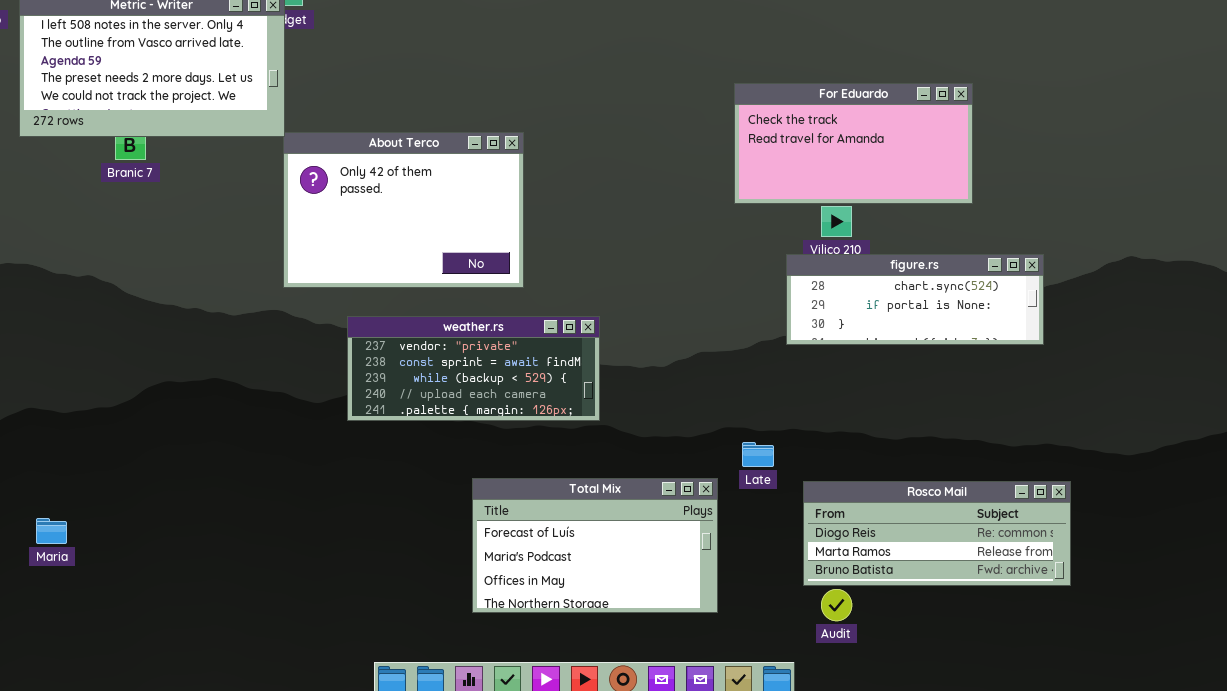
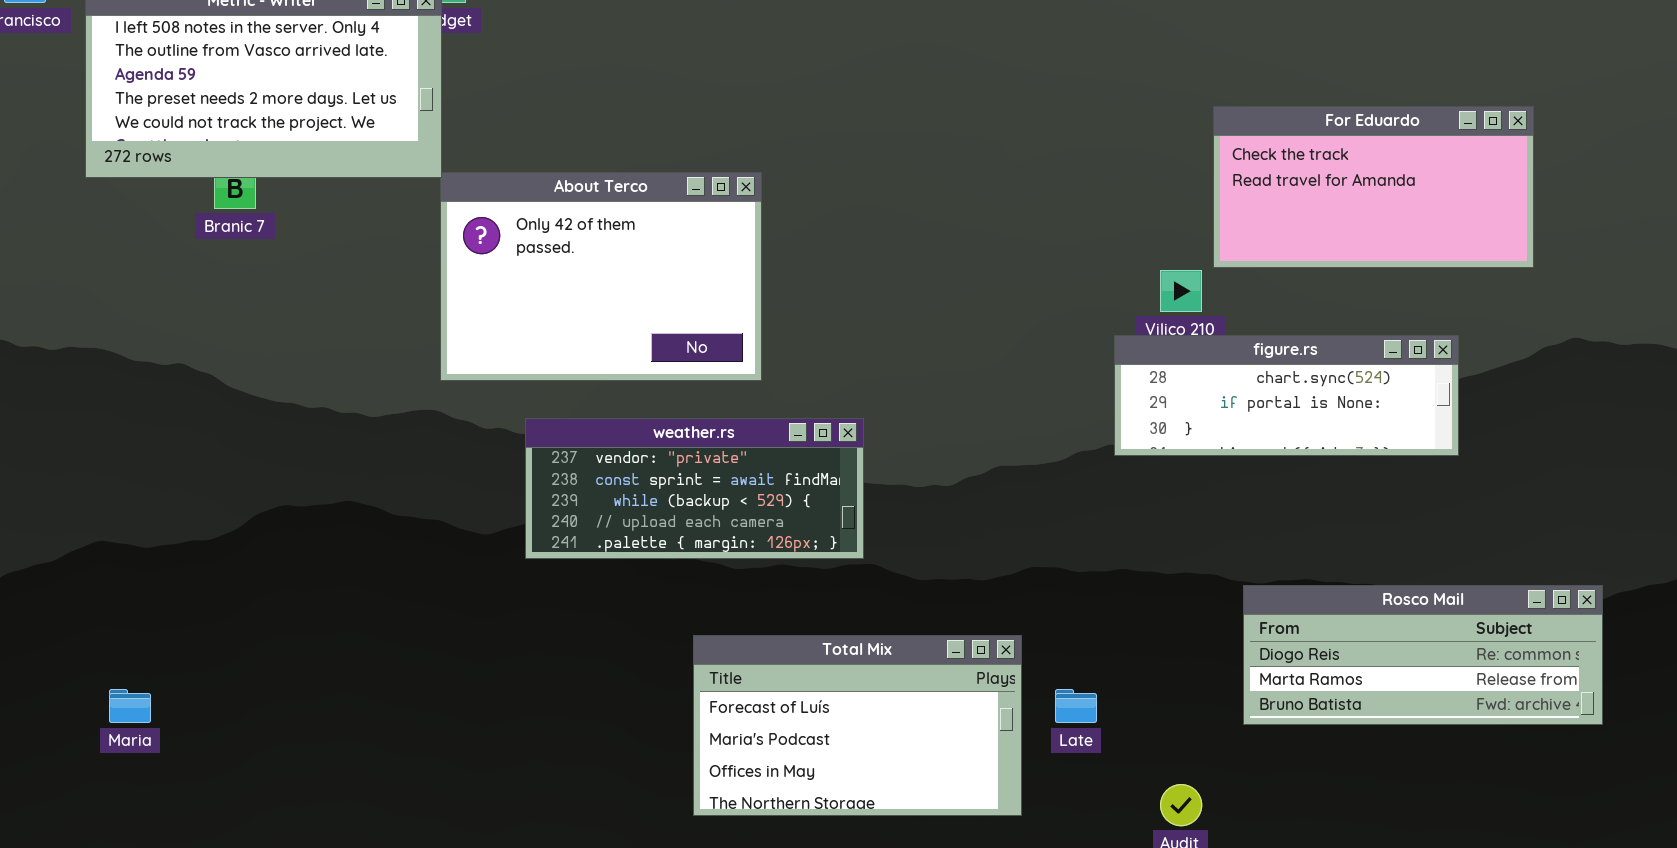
For Eduardo: [734,83,973,204] -> [1213,106,1534,268], moved
Late: [742,442,774,467] -> [1055,689,1097,723], moved
Rosco Mail: [803,481,1071,586] -> [1243,585,1603,725], moved

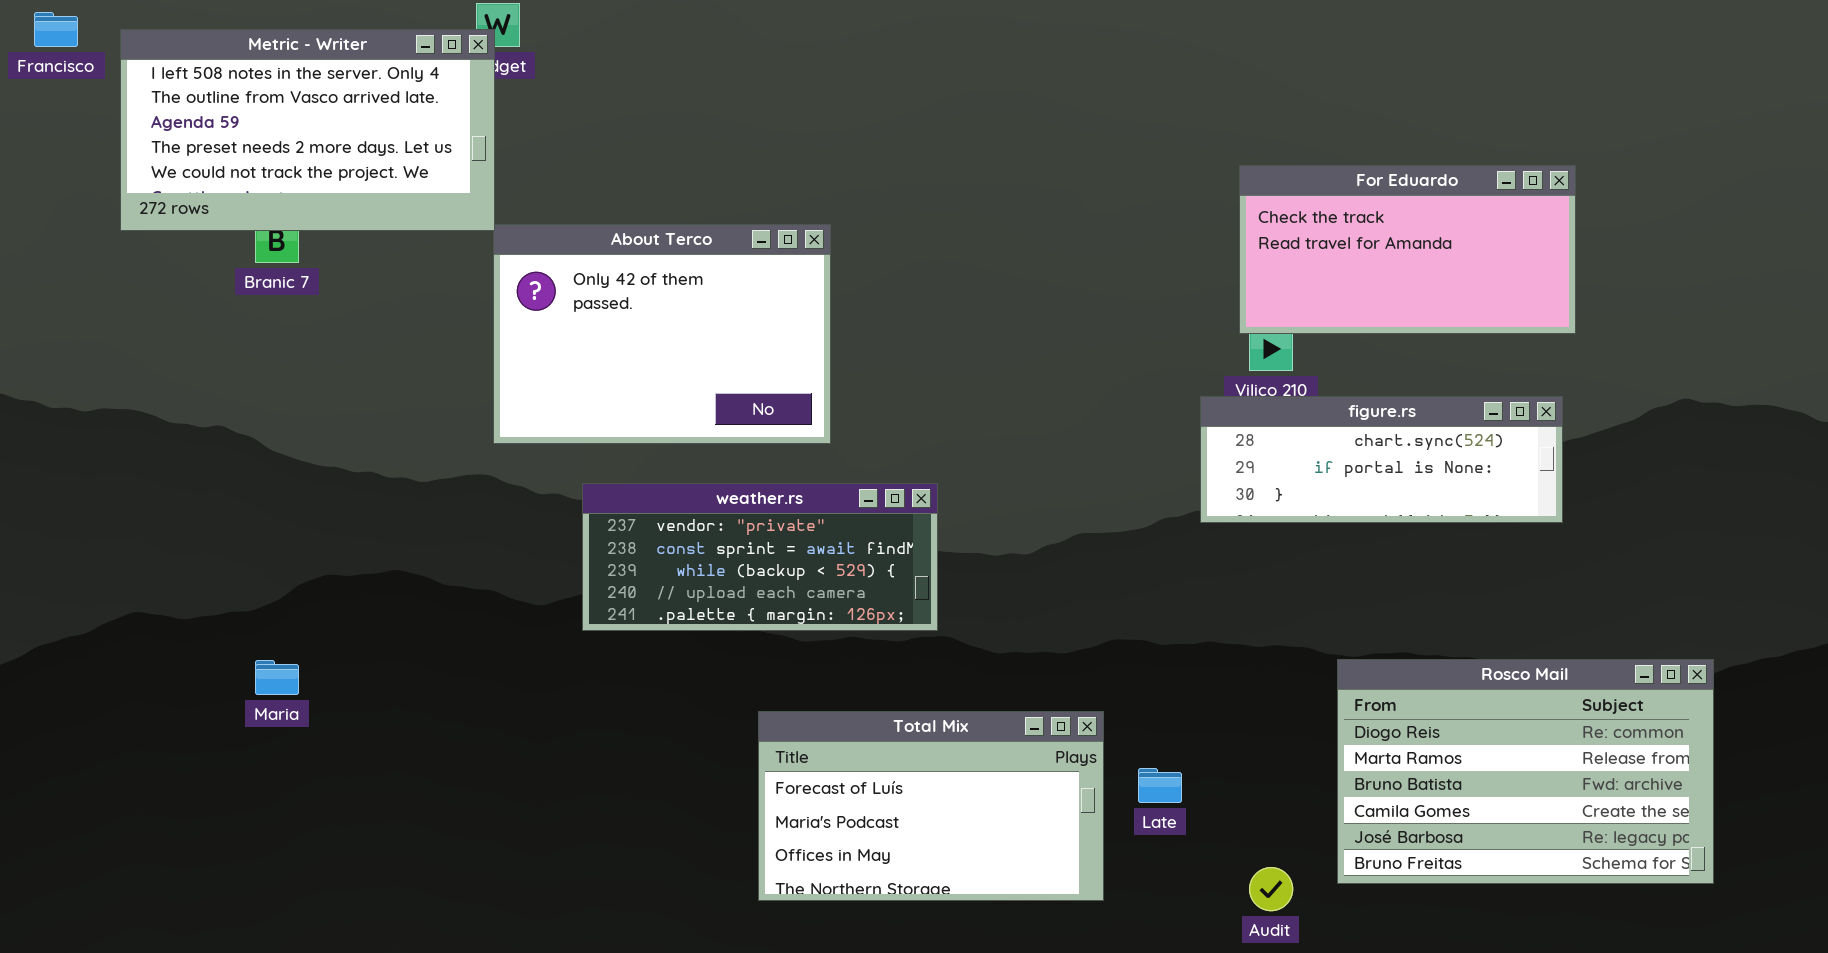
For Eduardo: [1213,106,1534,268] -> [1239,165,1576,334], moved
Rosco Mail: [1243,585,1603,725] -> [1337,659,1714,884], resized
Maria: [109,689,151,723] -> [255,660,299,695], moved

